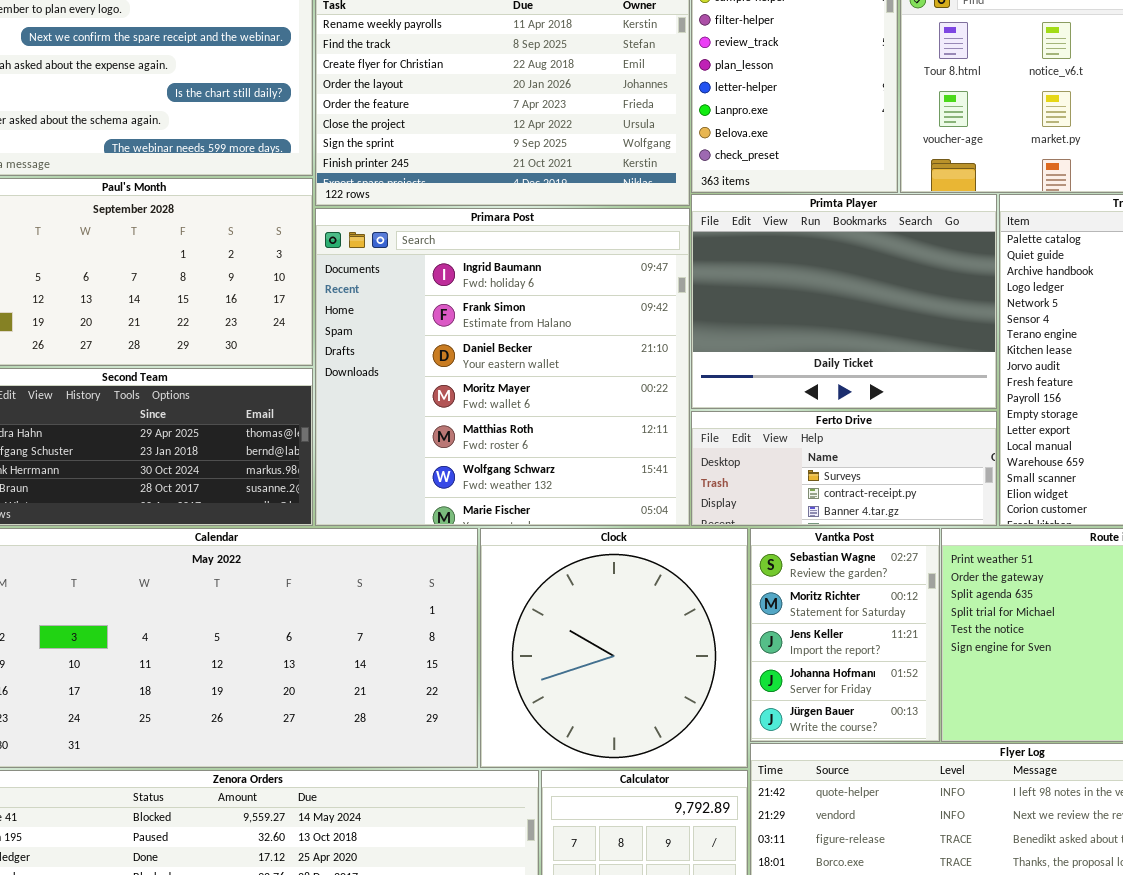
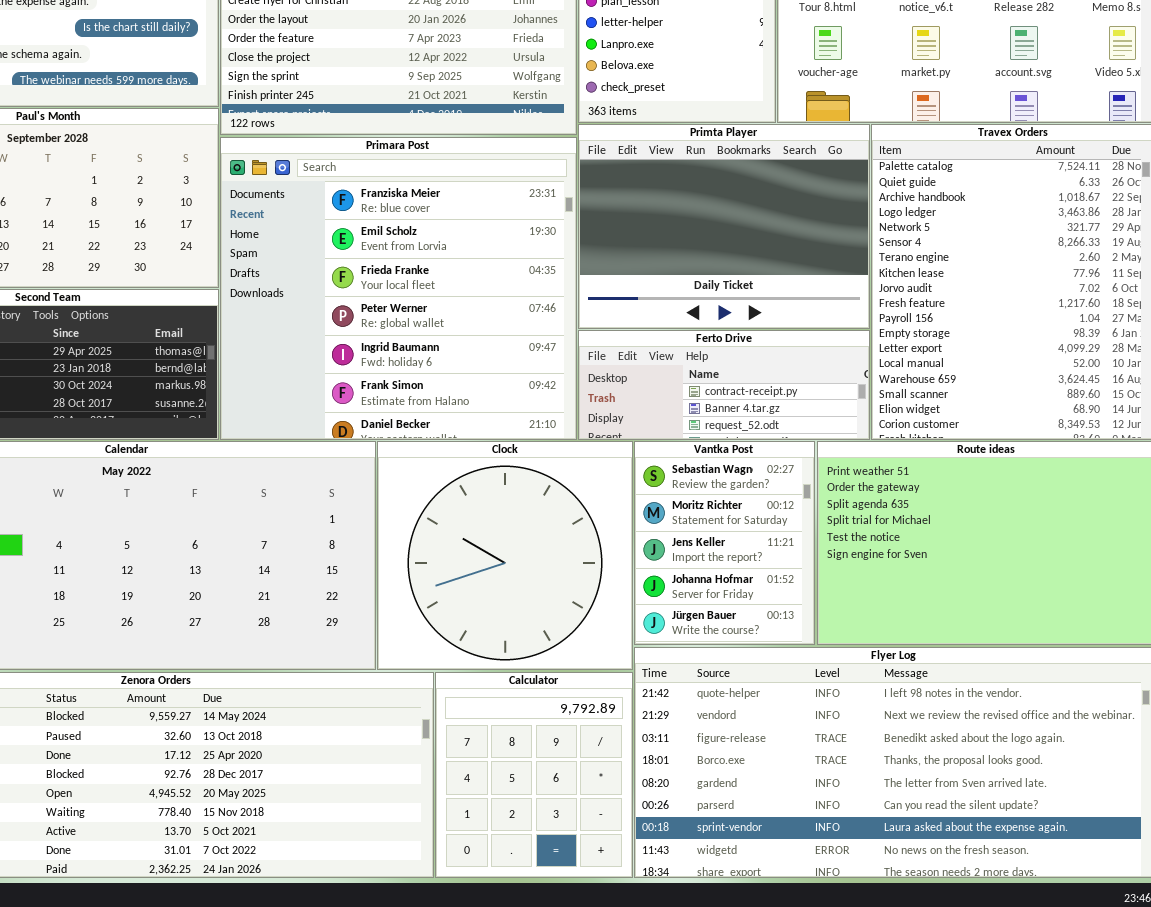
Primara Post: [315,208,690,526] -> [220,137,577,440], scrolled up 4 rows
Ferto Drive: [691,411,997,526] -> [578,330,870,440], scrolled down 1 row

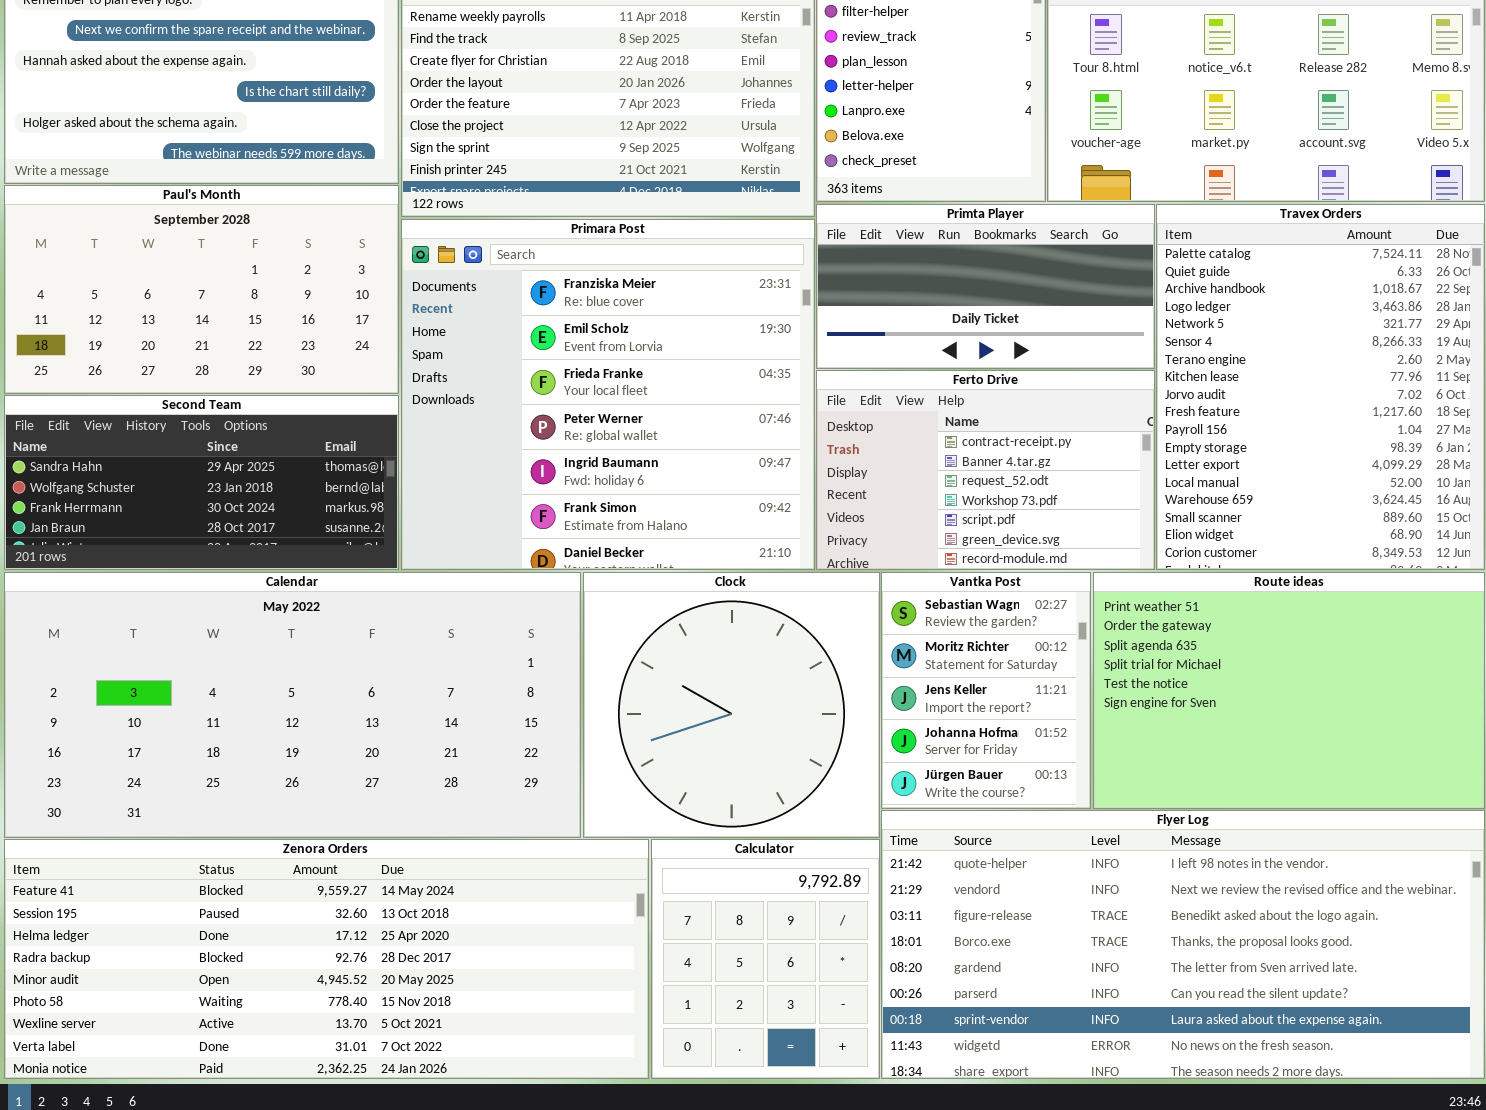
Primta Player: [578,124,870,329] -> [816,204,1155,369], resized
Ferto Drive: [578,330,870,440] -> [816,370,1155,570], resized

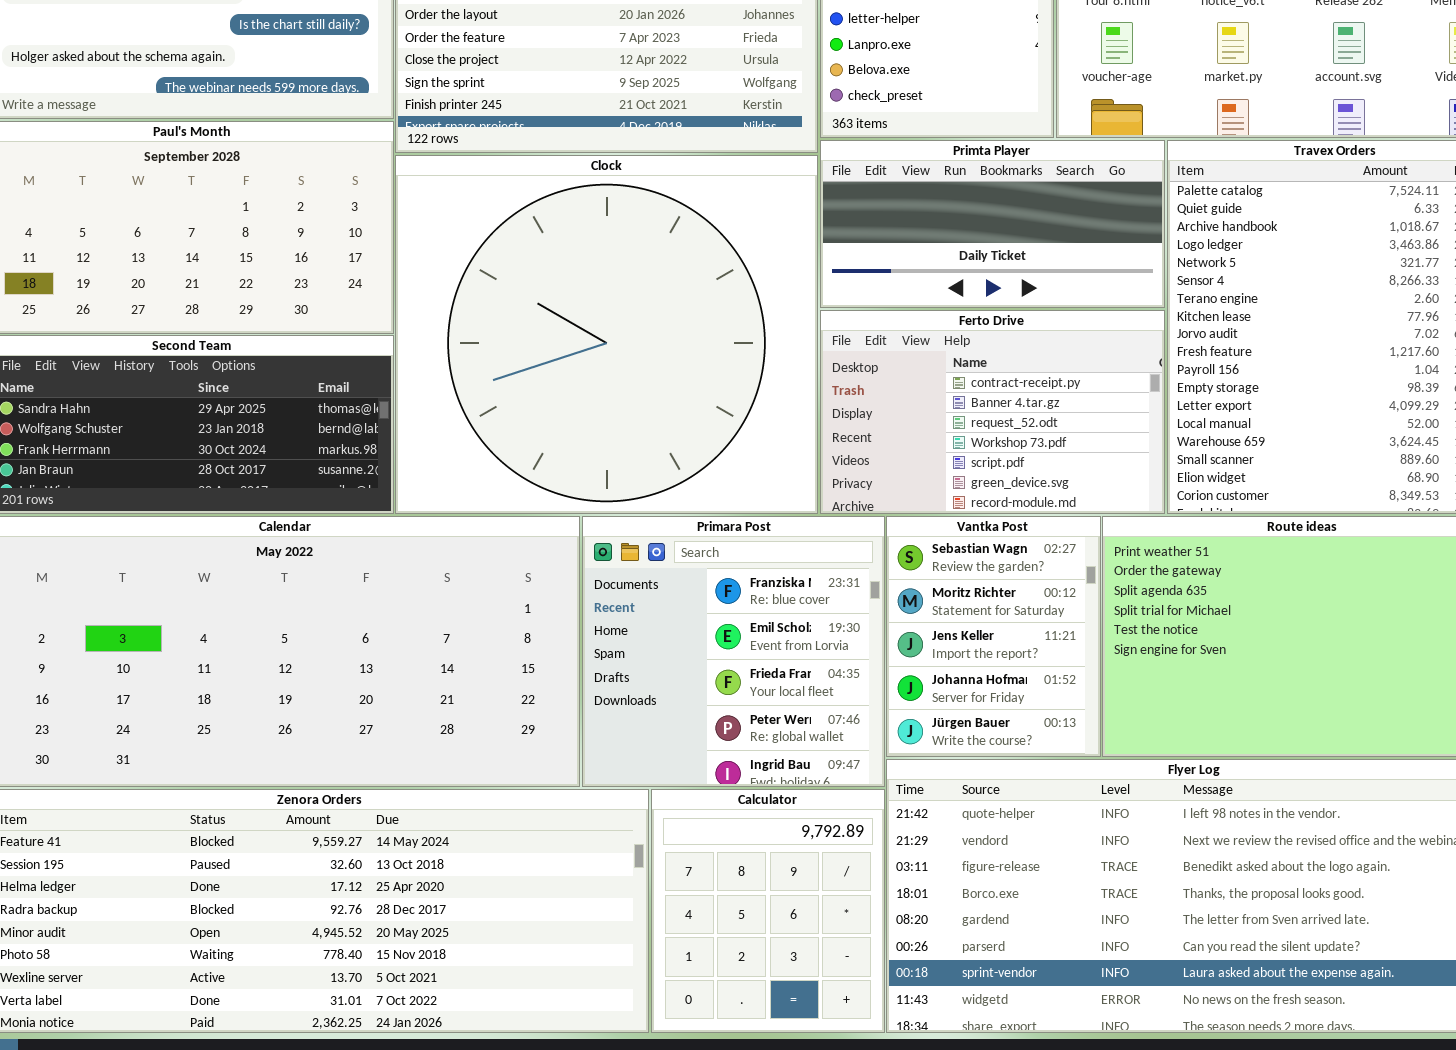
Primara Post: [401,219,815,570] -> [582,516,885,787], moved, resized
Clock: [583,572,880,838] -> [395,155,818,514], moved, resized

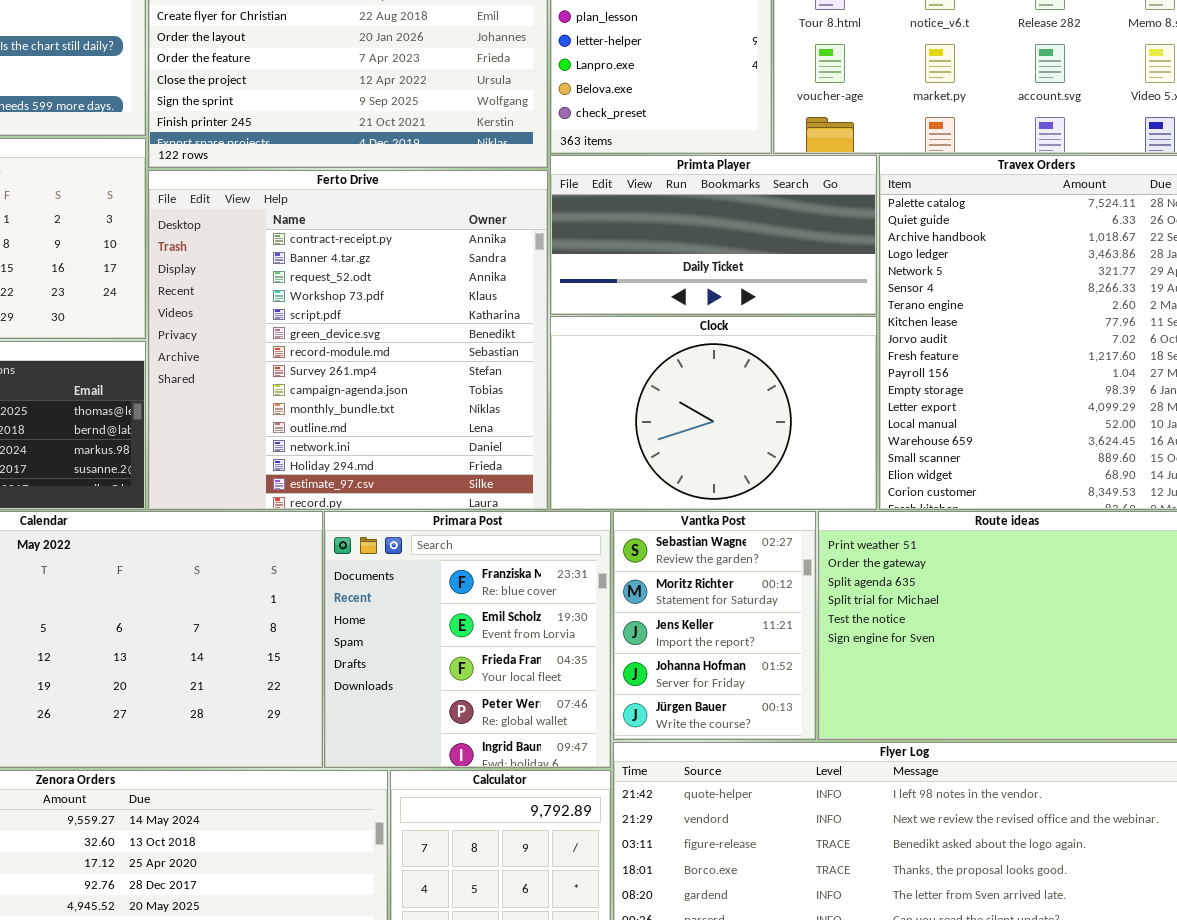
Clock: [395,155,818,514] -> [550,316,877,510], moved, resized
Ferto Drive: [820,310,1165,514] -> [148,170,548,510], moved, resized

